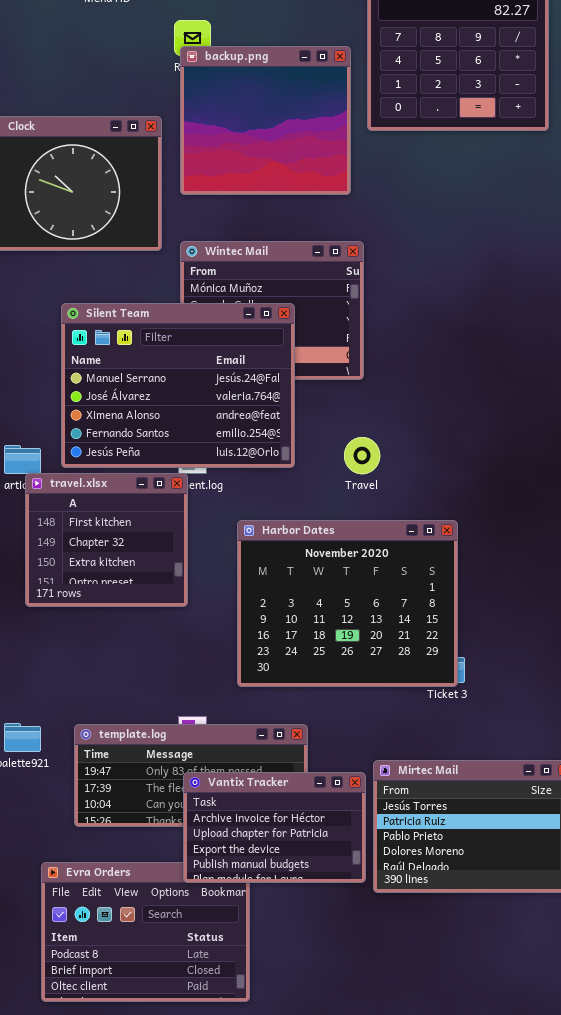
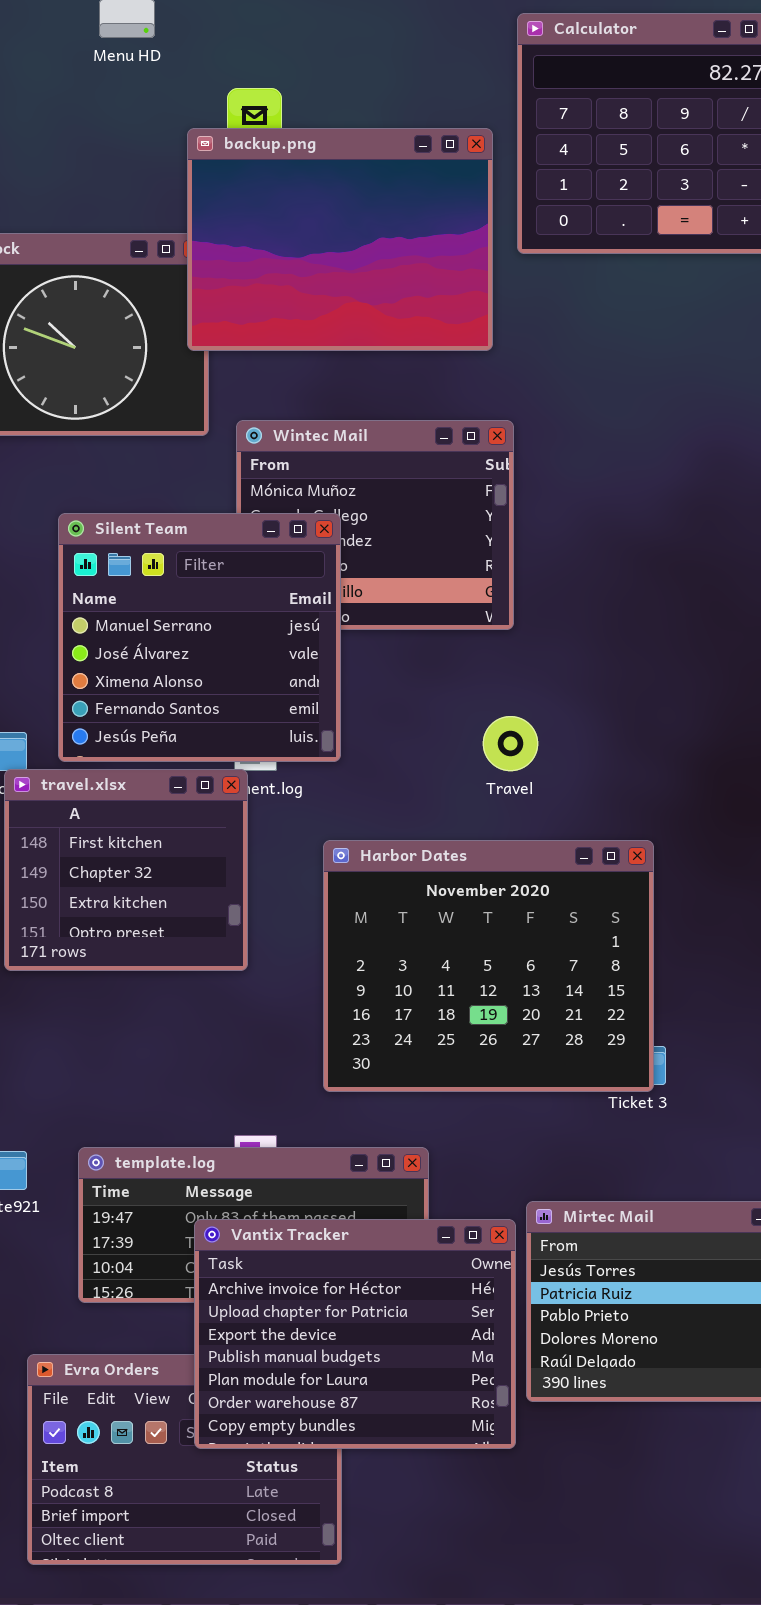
backup.png: [180,46,351,195] -> [187,128,493,351], resized
Silent Team: [61,303,295,468] -> [58,513,341,762], resized
Vantix Tracker: [183,772,366,883] -> [194,1219,516,1449], resized

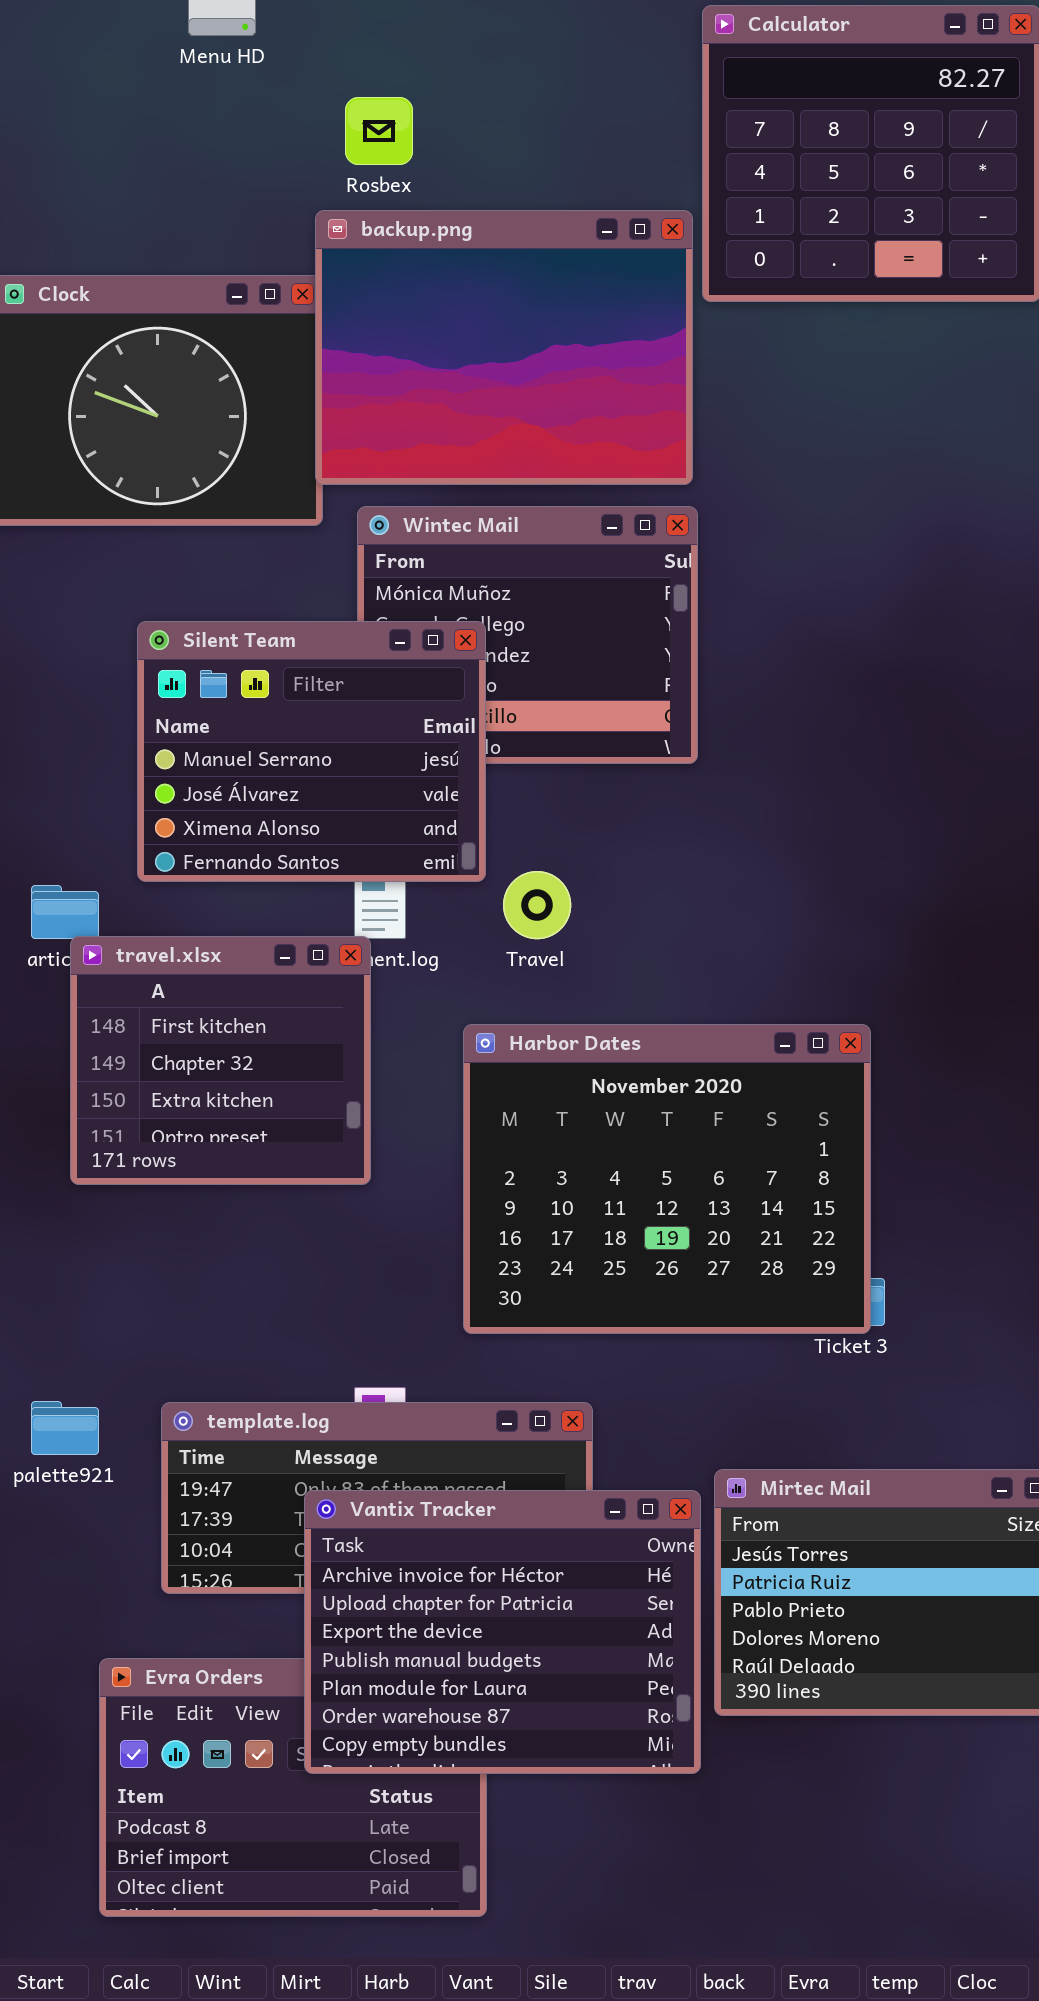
backup.png: [187,128,493,351] -> [315,210,693,485], moved
Silent Team: [58,513,341,762] -> [137,621,486,882], resized
Travel: [483,716,538,771] -> [503,871,571,939], moved

